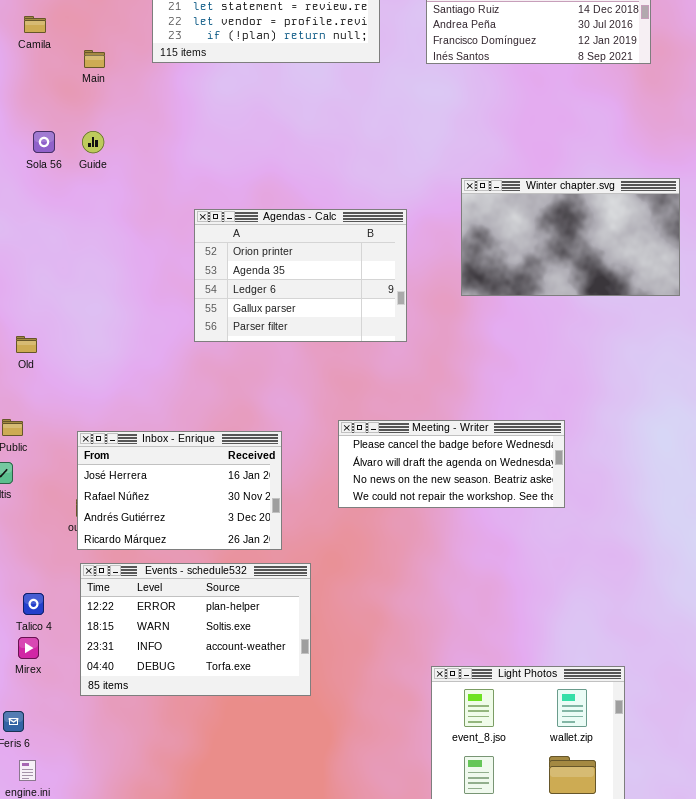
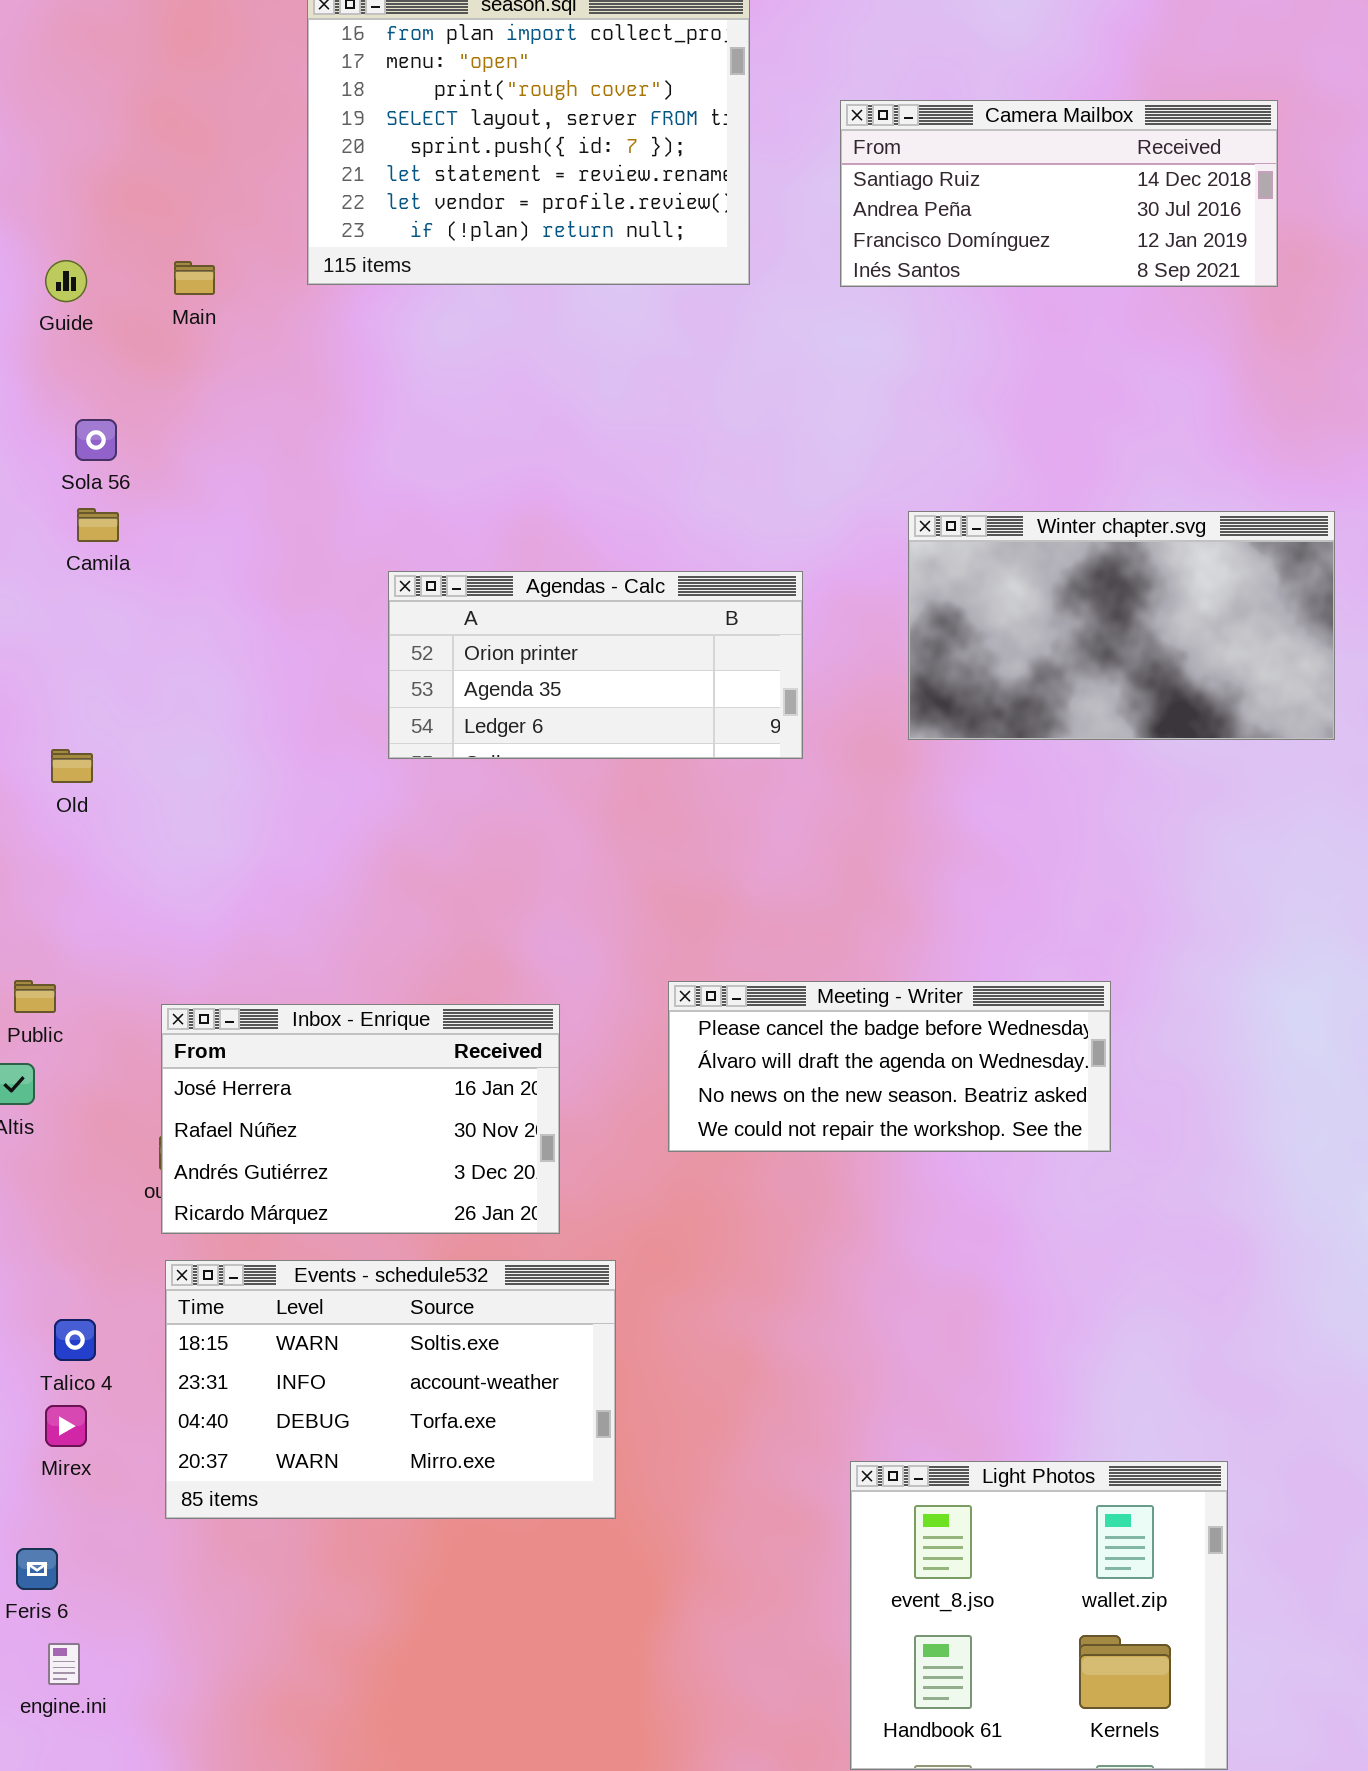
Camila: [24,16,46,33] -> [77,508,119,542], moved
Guide: [82,131,104,153] -> [45,260,87,302], moved
Agendas - Calc: [194,209,407,342] -> [388,571,803,759], resized
Old: [16,336,37,353] -> [51,749,93,783], moved
Events - schedule532: [80,563,311,696] -> [165,1260,616,1519], scrolled down 1 row

